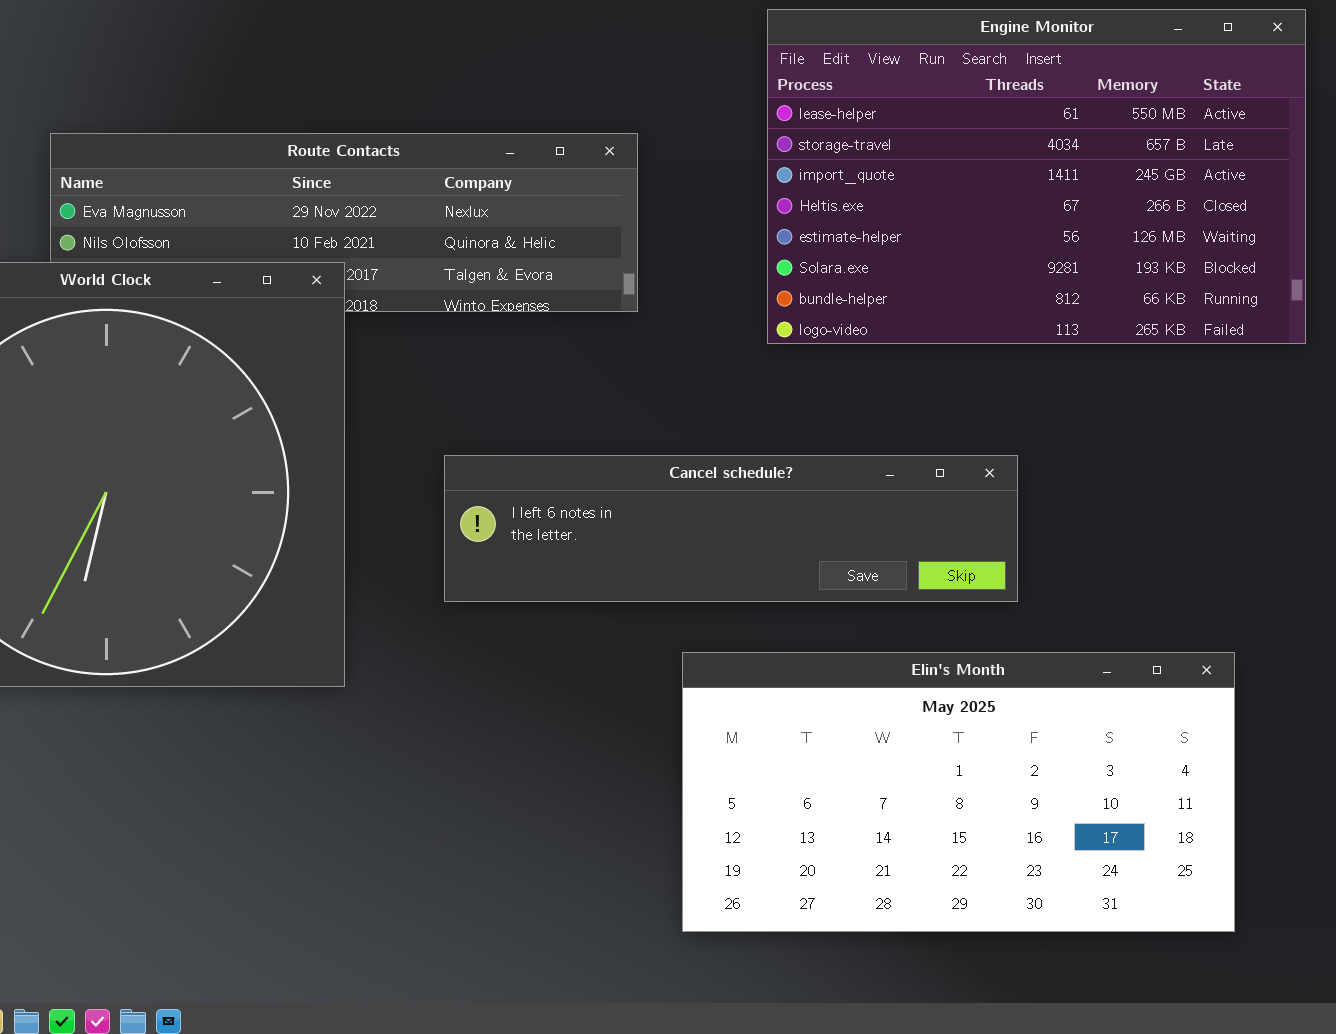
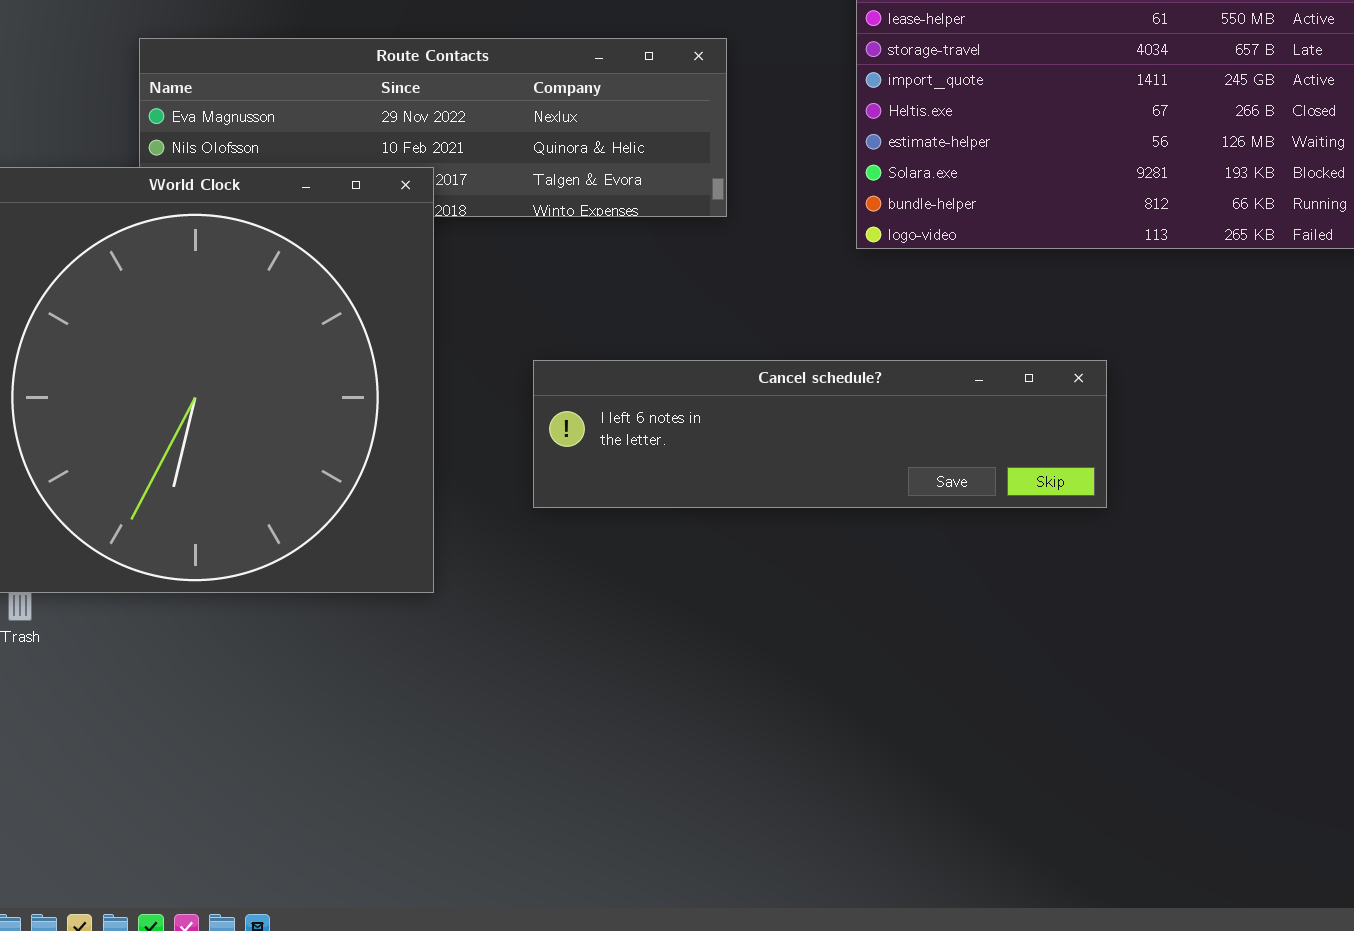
Elin's Month: [682,652,1235,932] -> none, closed

